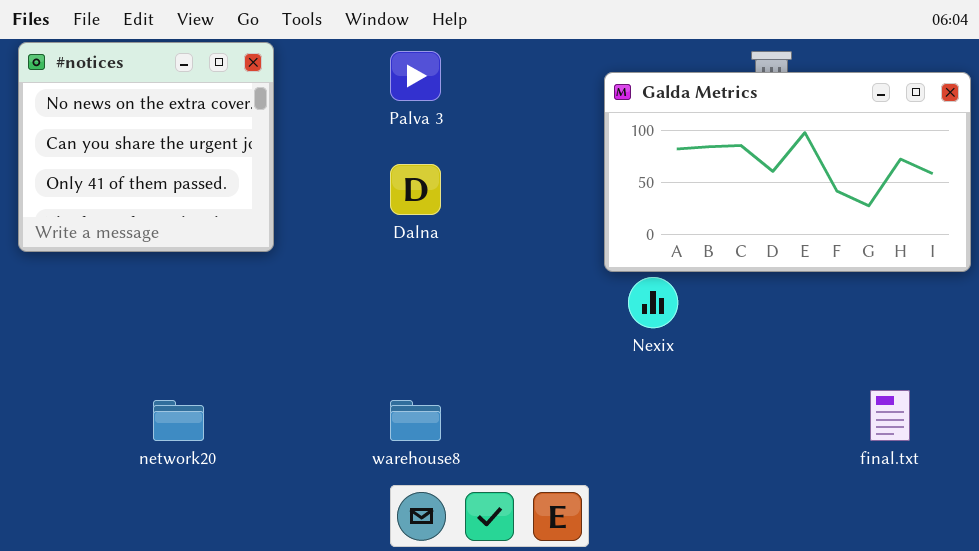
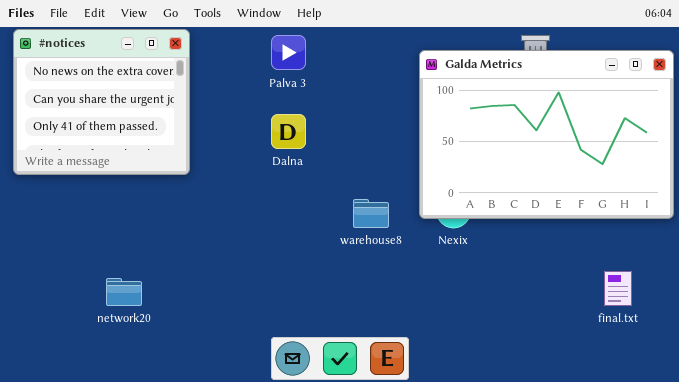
Galda Metrics: [604,72,971,272] -> [419,50,674,219], resized
warehouse8: [390,400,441,441] -> [353,199,389,228], moved

